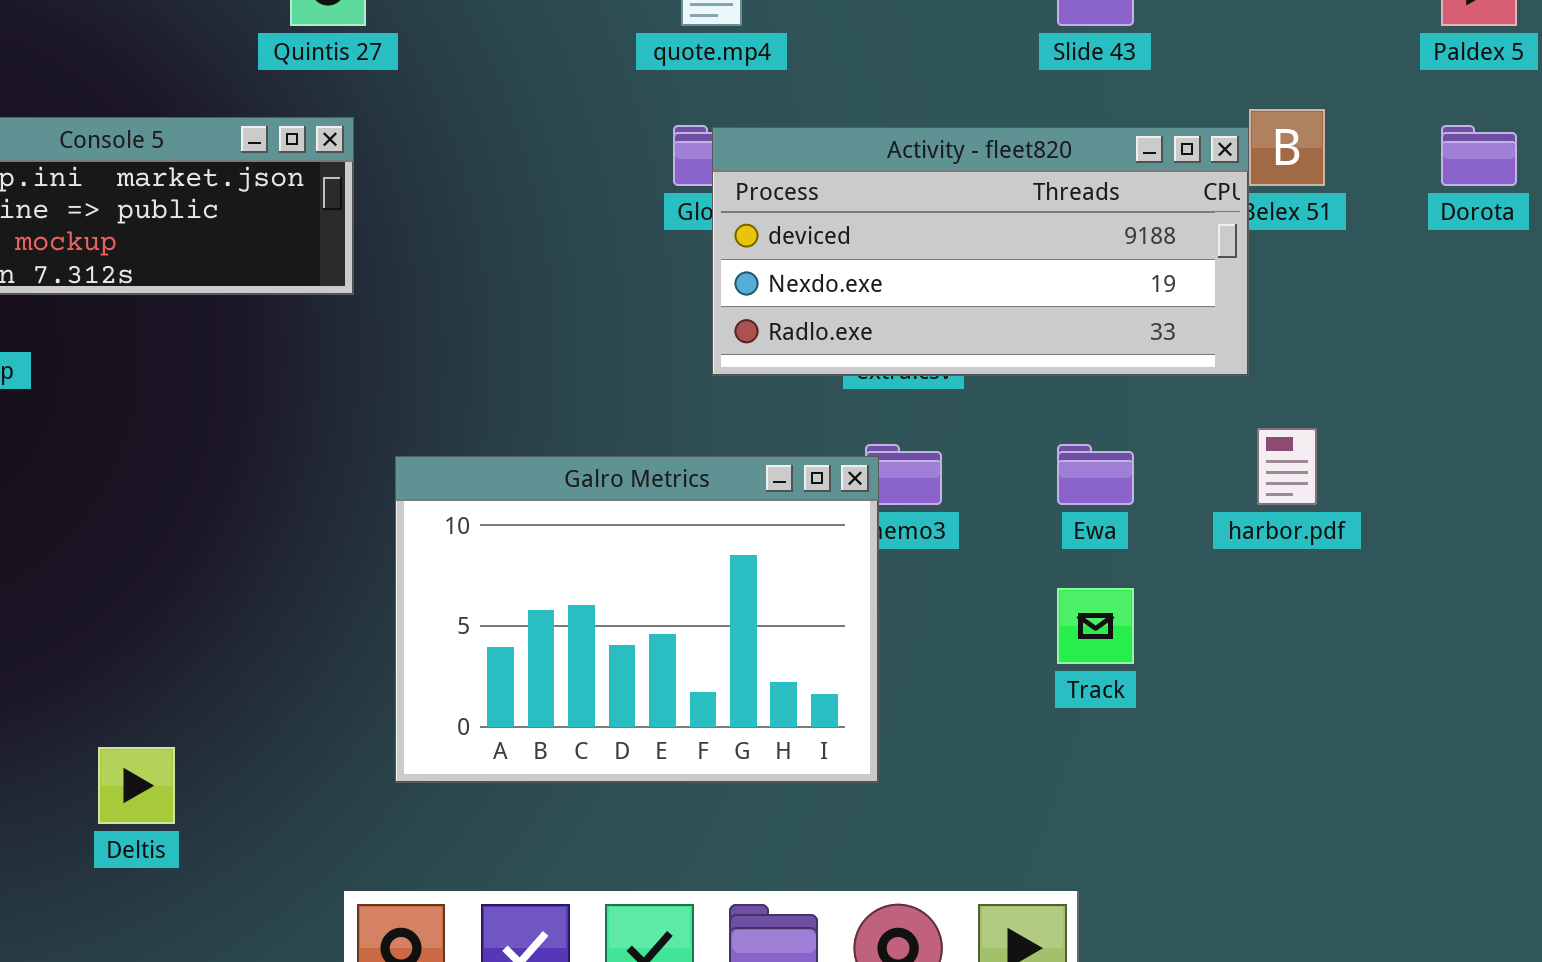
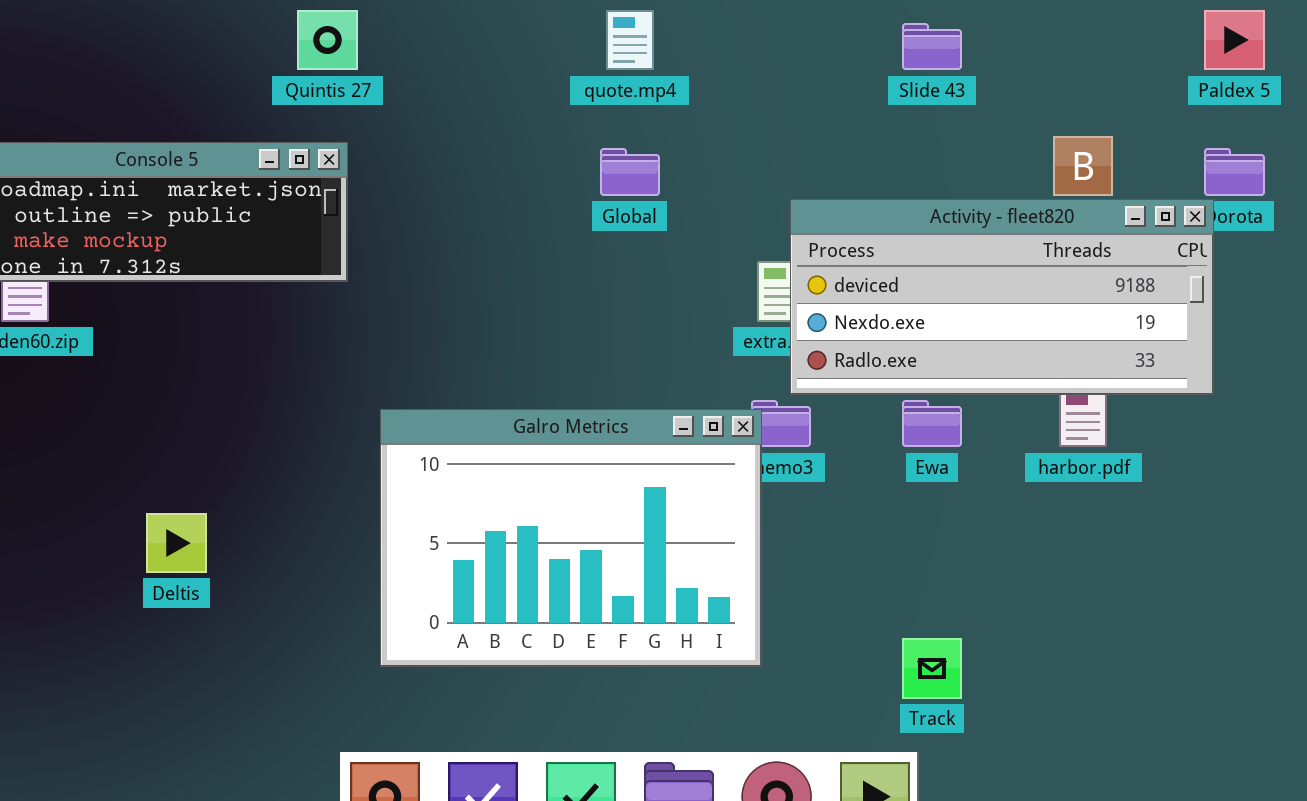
Activity - fleet820: [712,127,1249,376] -> [790,199,1214,395], moved
Track: [1057,588,1134,664] -> [902,638,962,699], moved
Deltis: [98,747,175,824] -> [146,513,207,573], moved

